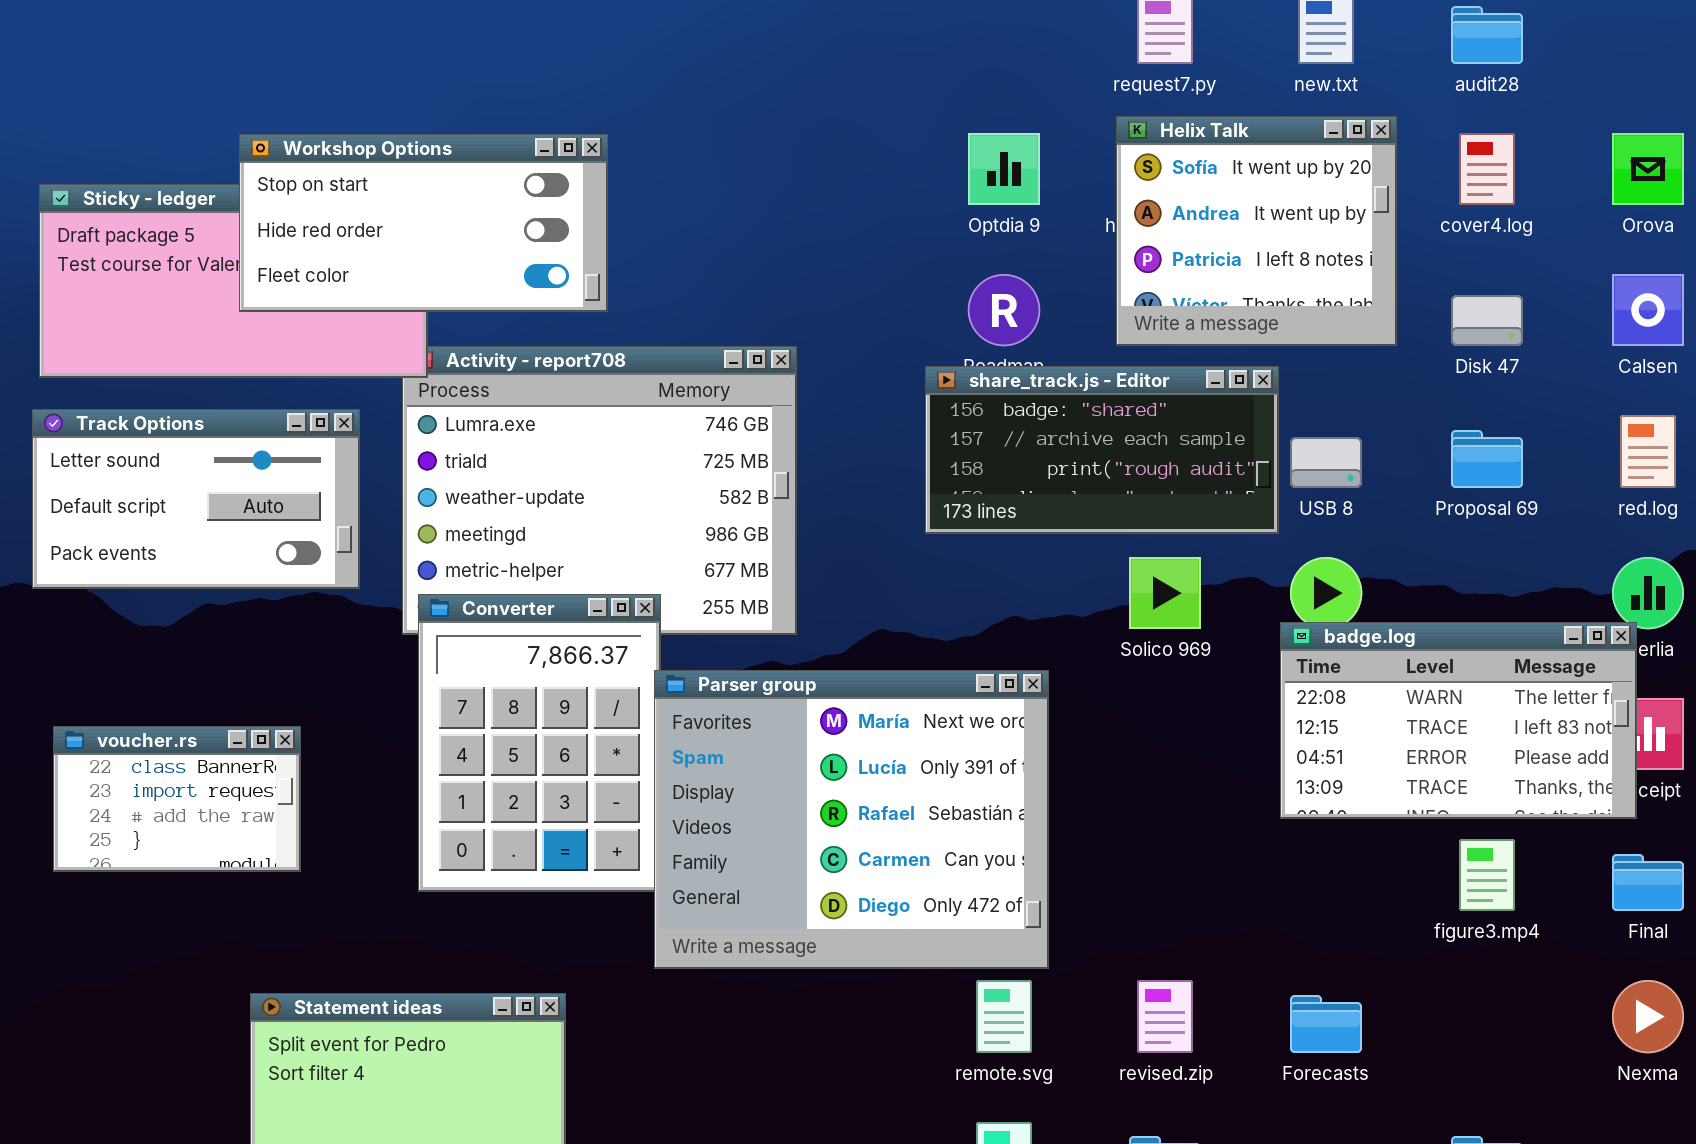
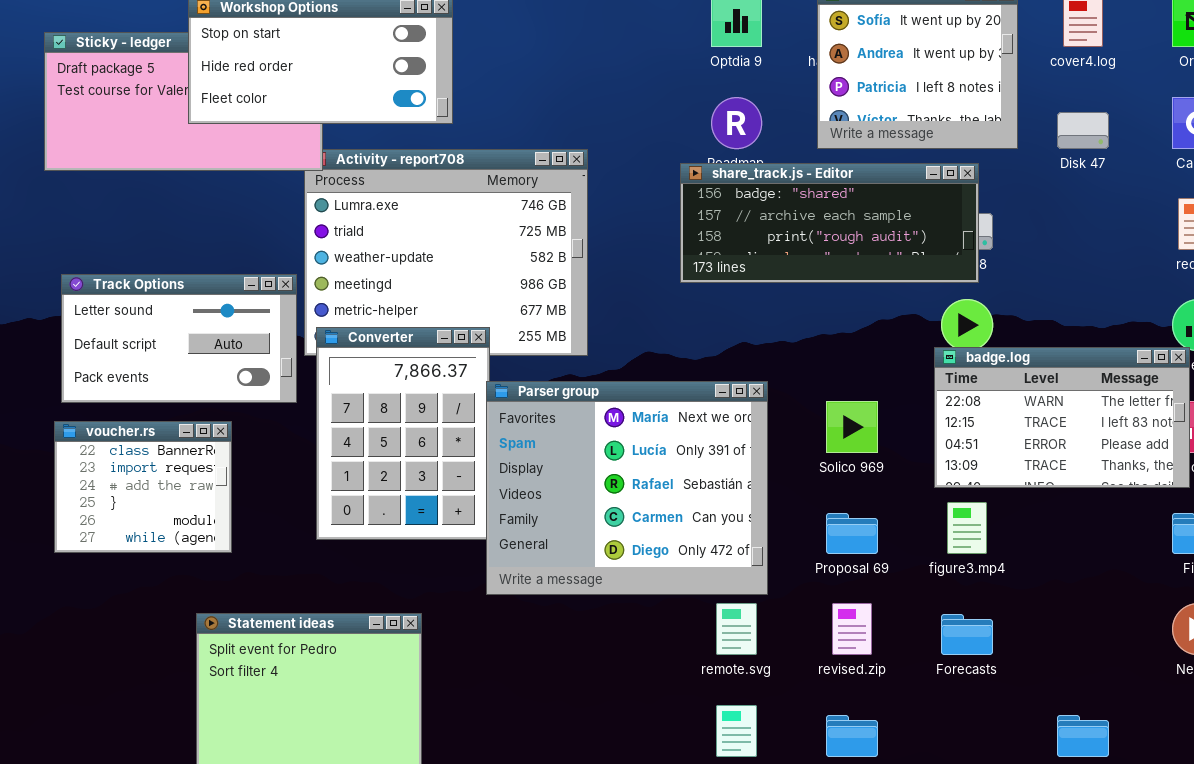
share_track.js - Editor: [925,366,1279,534] -> [680,163,979,283], resized
Track Options: [32,409,360,589] -> [61,274,297,403], moved
Proposal 69: [1451,430,1523,488] -> [826,513,878,554], moved
Solico 969: [1129,557,1201,629] -> [826,401,878,453], moved
voucher.rs: [53,726,301,872] -> [54,421,232,553], resized
figure3.mp4: [1459,839,1515,911] -> [947,502,987,554], moved

